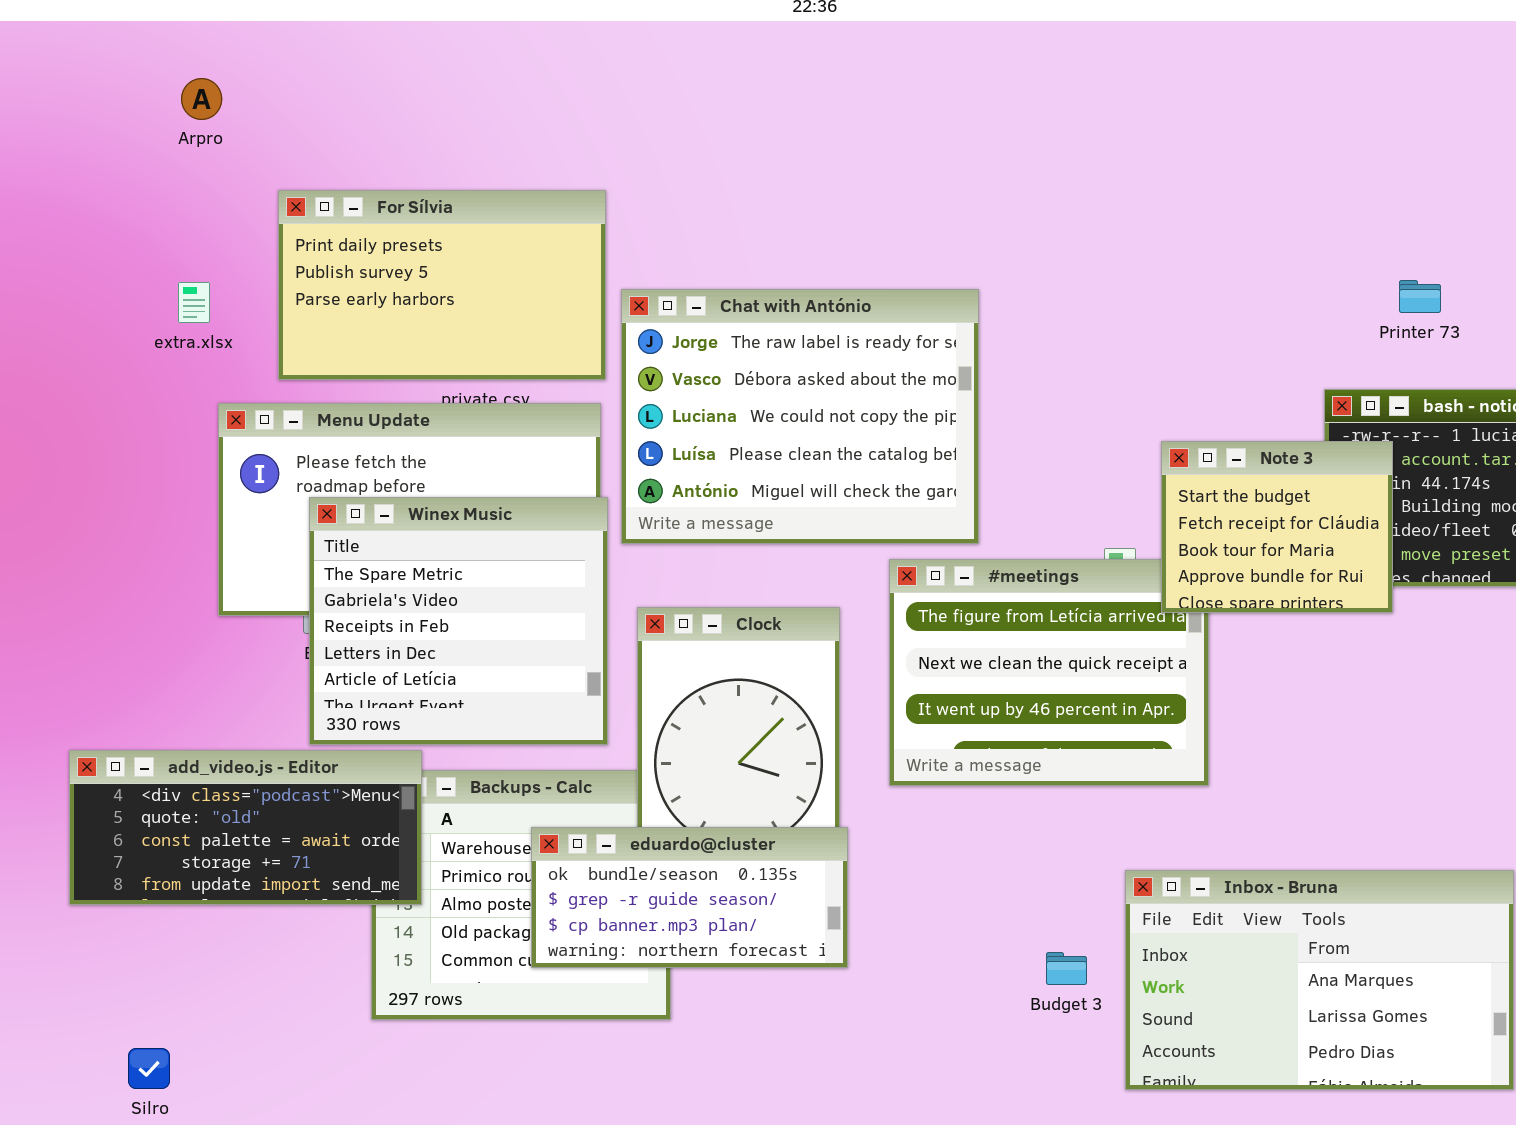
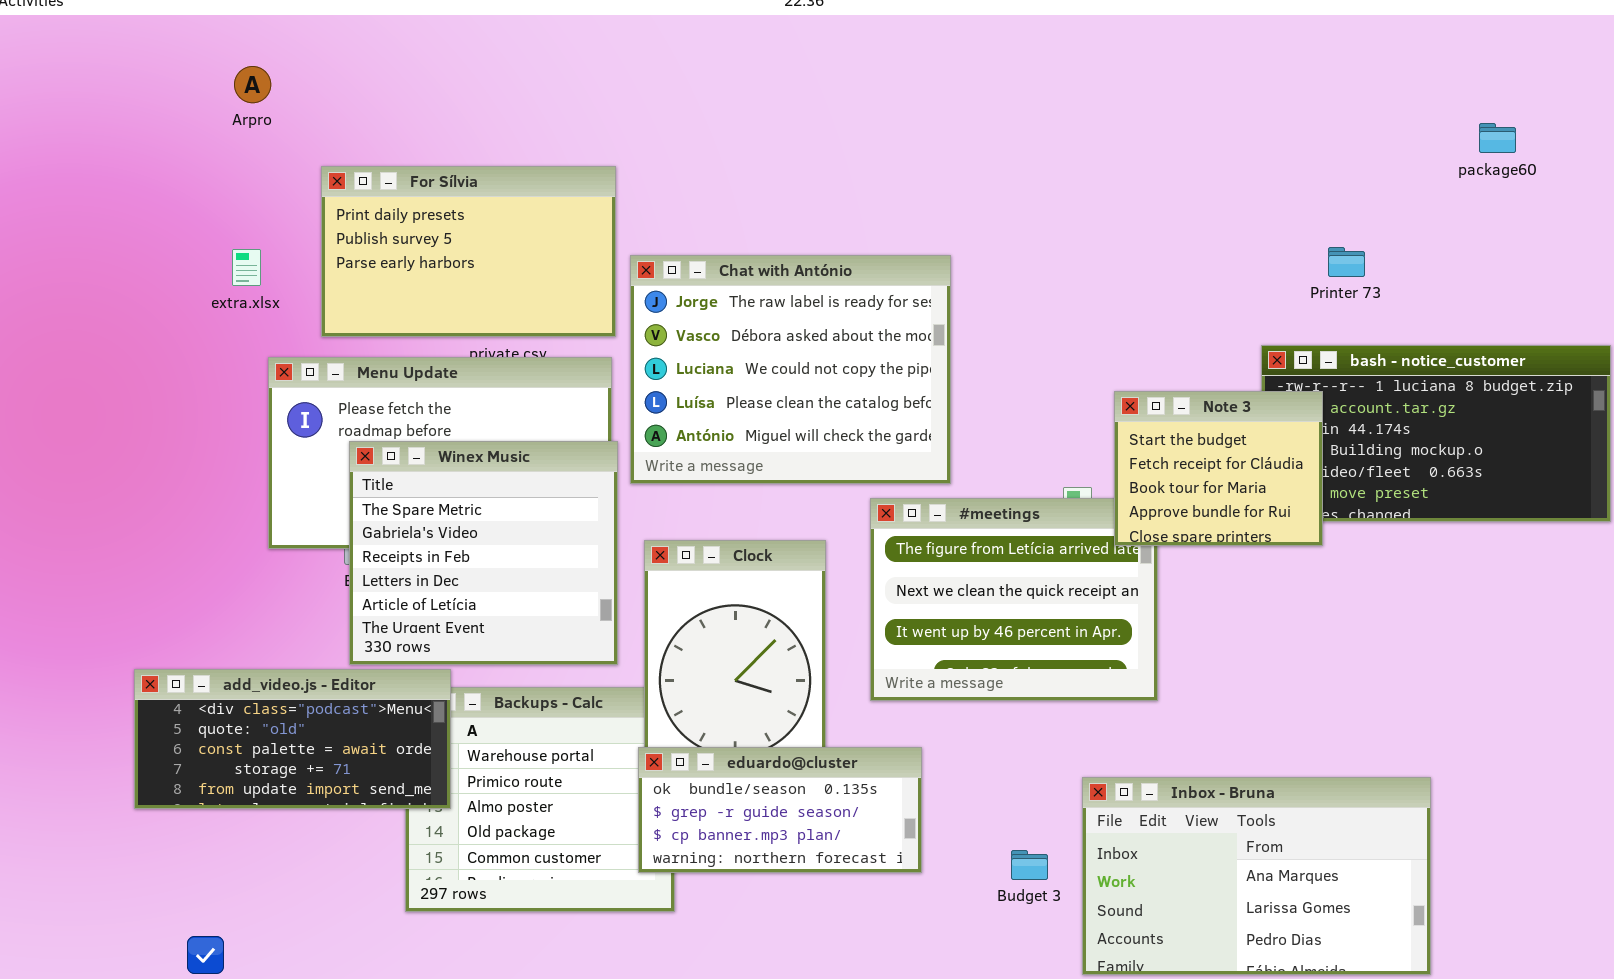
eduardo@cluster: [531,827,848,968] -> [638,747,922,873], moved

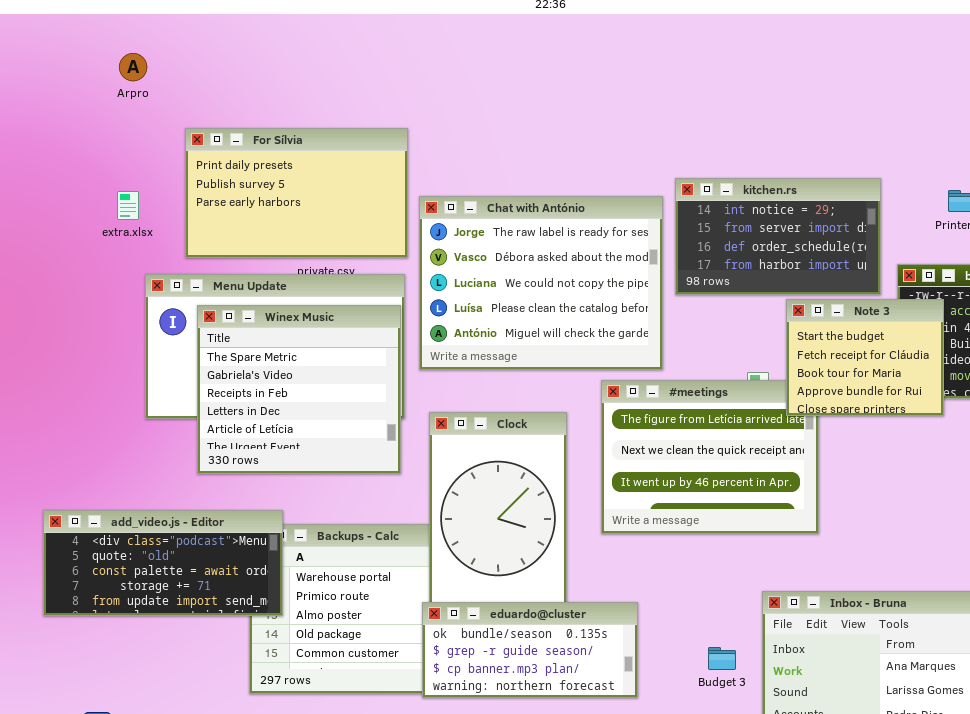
kitchen.rs: none -> [675,178,881,295], opened
Winex Music: [349,441,618,665] -> [197,305,401,474], moved
eduardo@cluster: [638,747,922,873] -> [422,602,638,698], moved

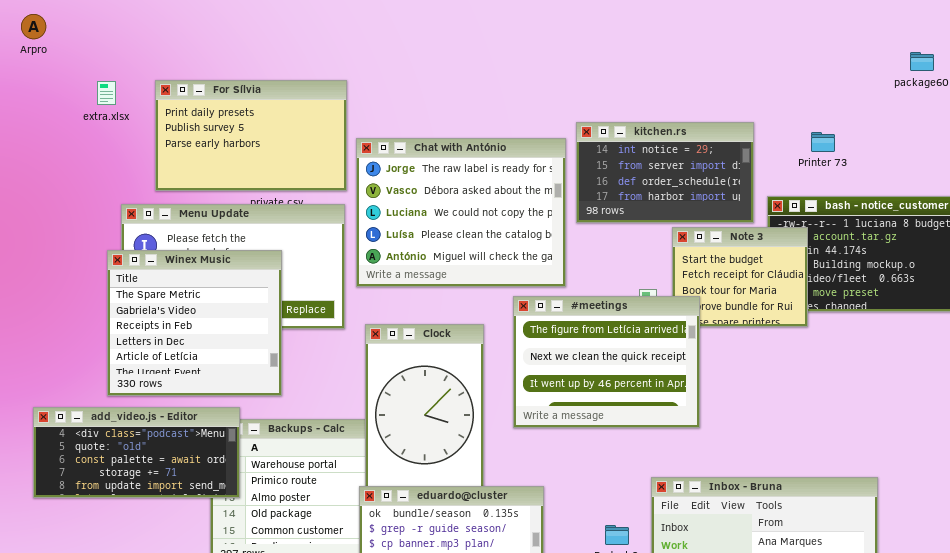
Arpro: [119,53,147,81] -> [21,14,46,39], moved
extra.xlsx: [117,191,139,220] -> [97,81,116,105], moved
Winex Music: [197,305,401,474] -> [107,250,282,396], moved
#meetings: [601,380,819,534] -> [513,296,700,428], raised

